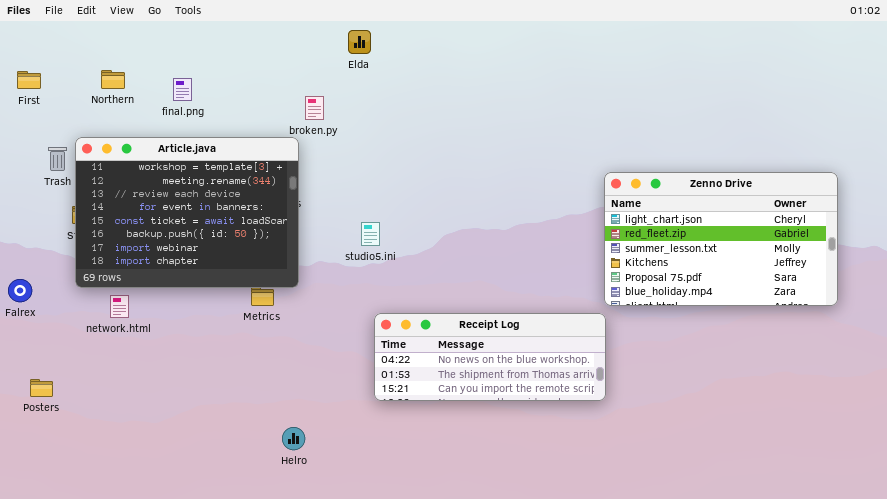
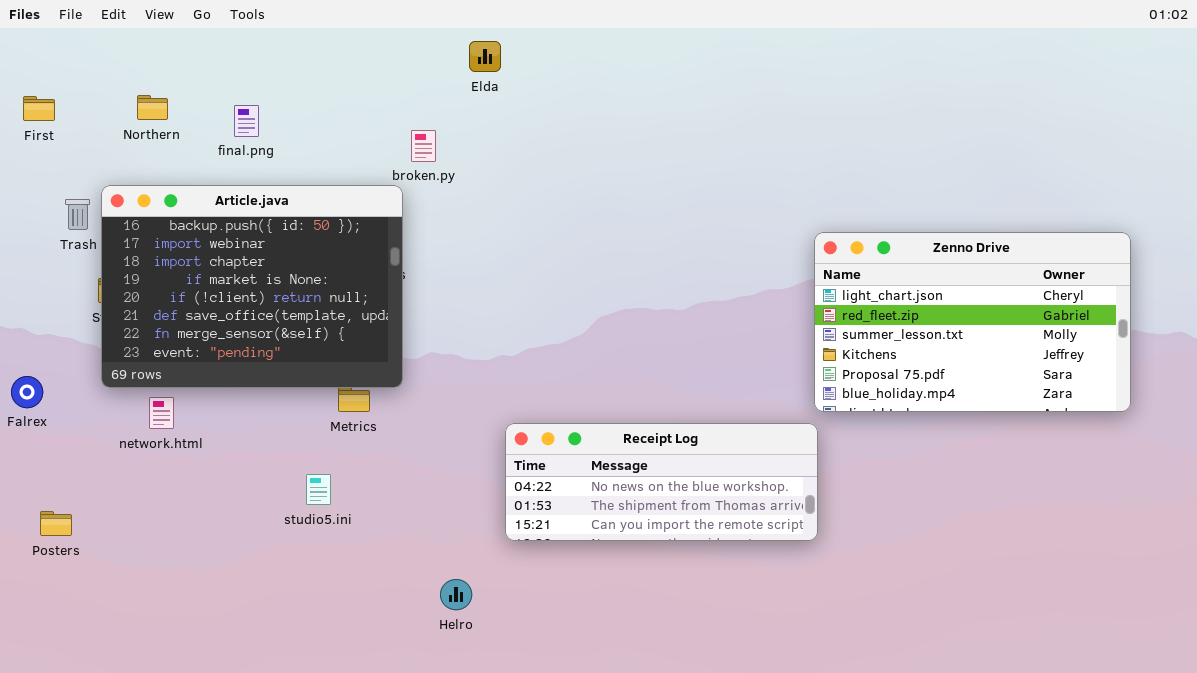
Article.java: [75,137,299,288] -> [101,185,403,388], scrolled down 5 rows
studio5.ini: [361,222,380,246] -> [306,474,331,505], moved
Helro: [282,427,305,450] -> [440,579,472,610], moved

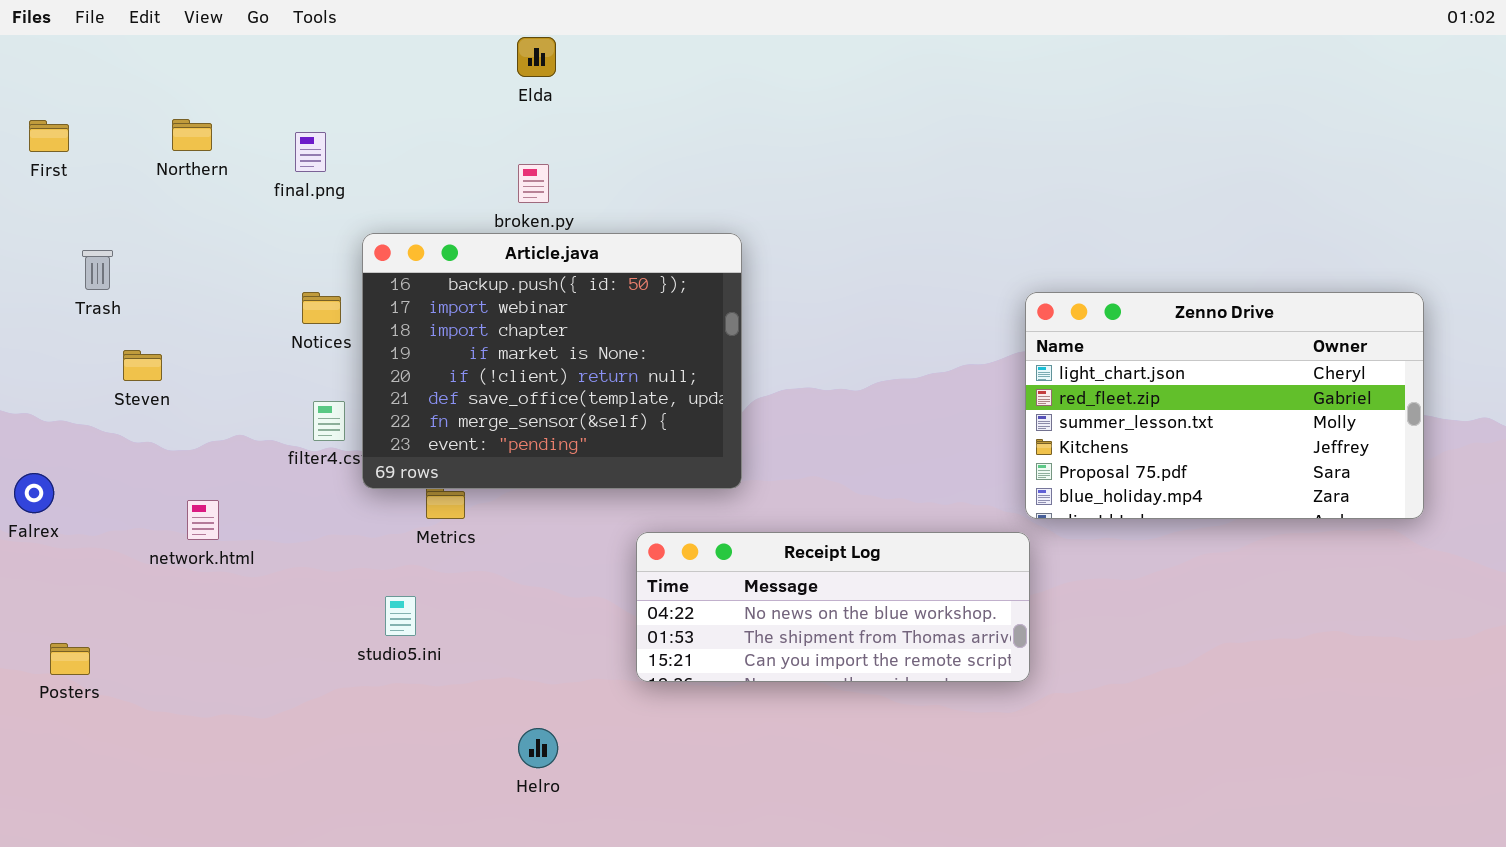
Elda: [469,41,501,72] -> [517,37,556,77], moved
Article.java: [101,185,403,388] -> [362,233,742,489], moved
Helro: [440,579,472,610] -> [518,728,558,768], moved

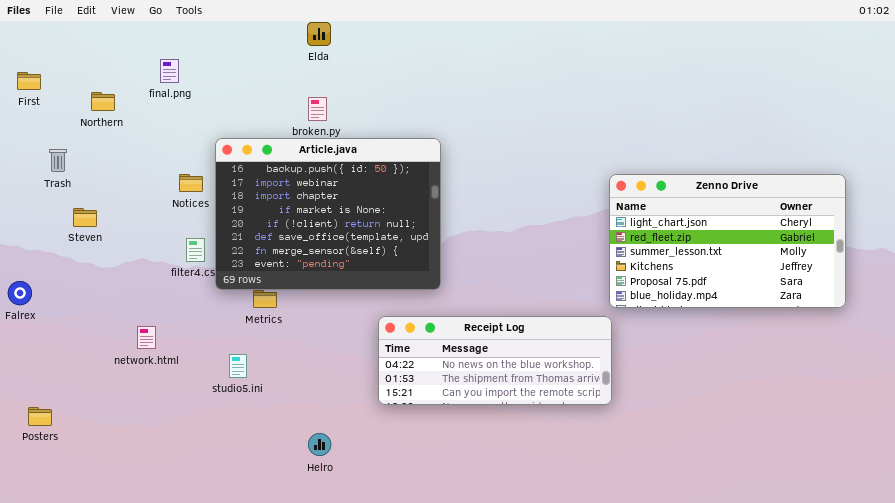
Northern: [172,119,212,151] -> [91,92,115,111], moved
final.png: [295,132,326,172] -> [160,59,179,83], moved
network.html: [187,500,219,540] -> [137,326,156,349], moved
Posters: [50,643,90,675] -> [28,407,52,426], moved

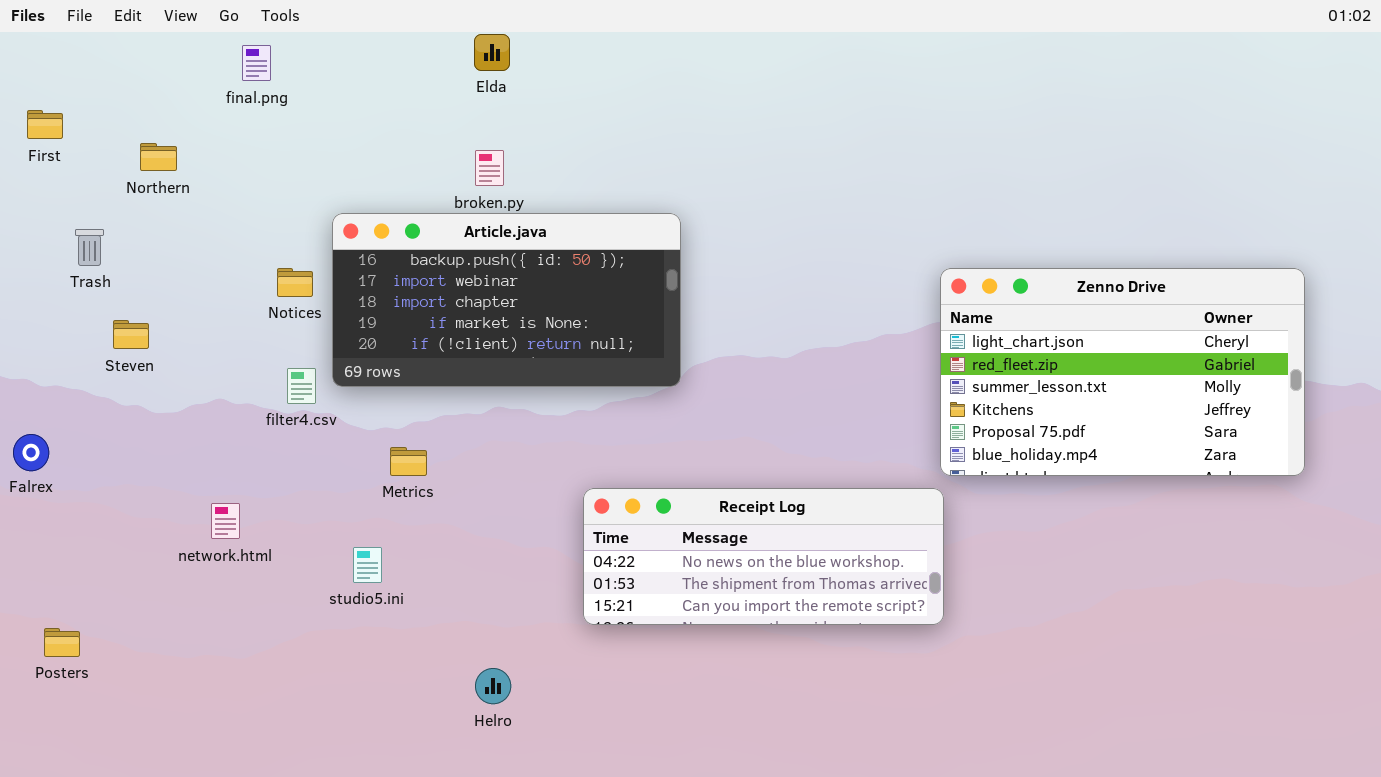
final.png: [160,59,179,83] -> [242,45,271,81], moved
Article.java: [215,138,441,290] -> [332,213,681,387], resized

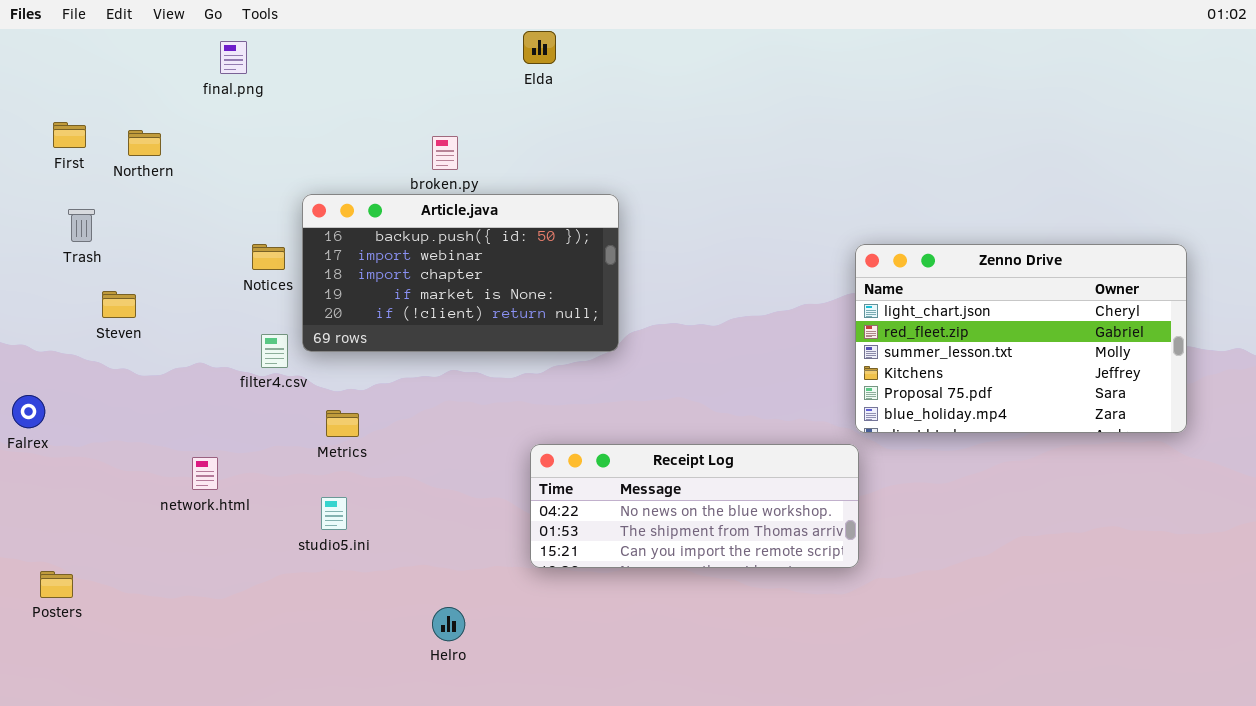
Elda: [474,34,510,71] -> [523,31,556,64], moved
First: [27,110,63,139] -> [53,122,86,148], moved
Metrics: [390,447,427,476] -> [326,410,359,437], moved

